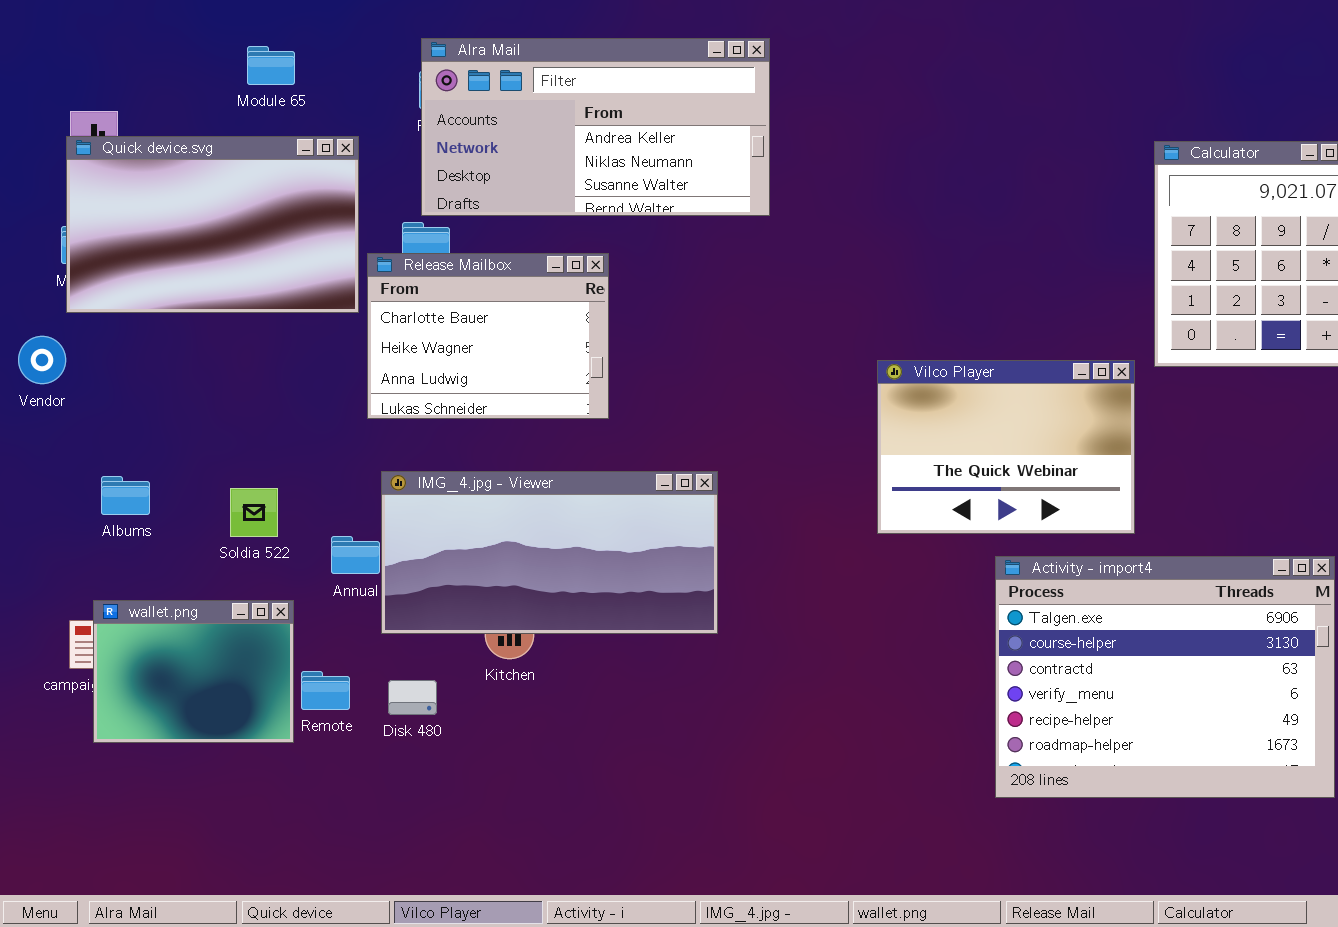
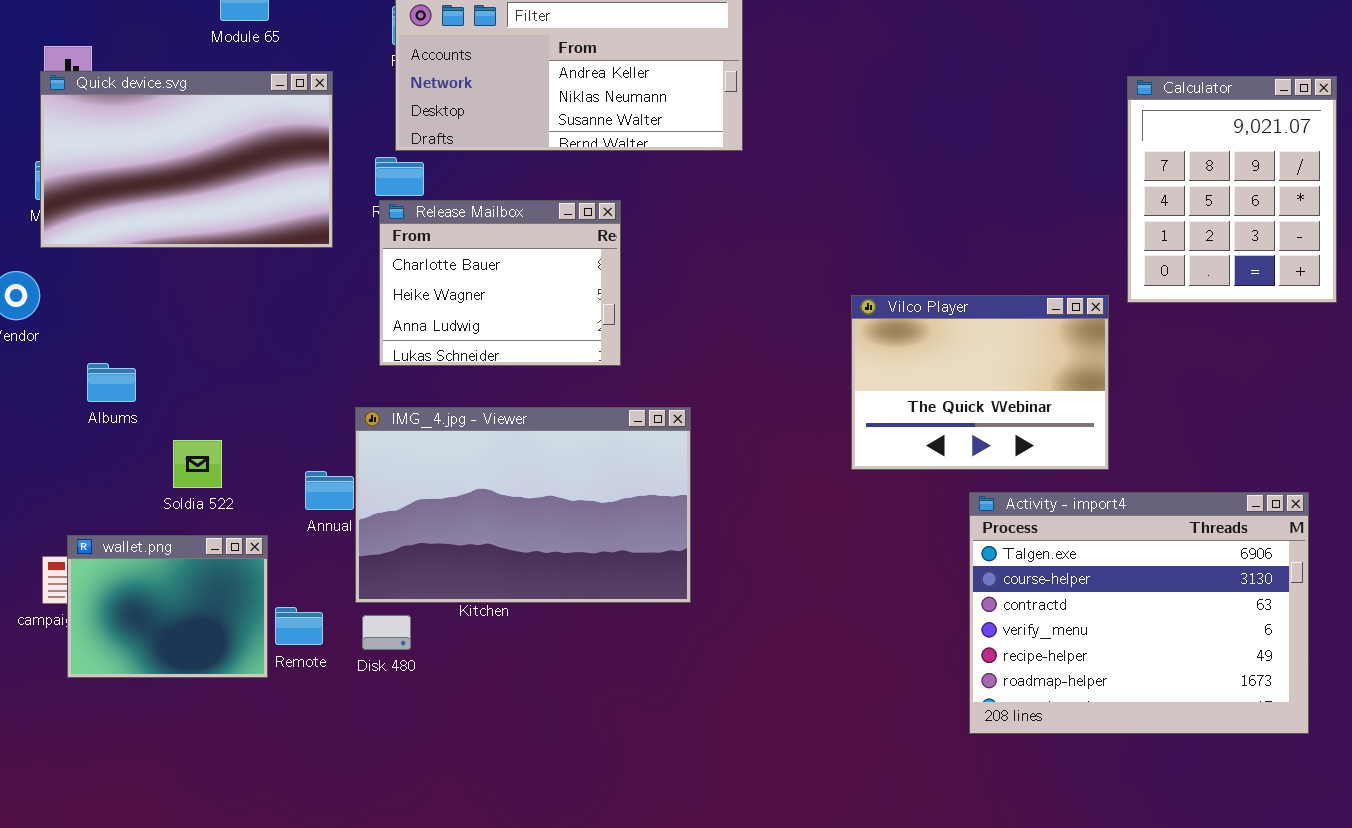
Release Mailbox: [367,253,609,419] -> [379,200,621,366], moved
IMG_4.jpg - Viewer: [381,471,718,634] -> [355,407,691,603], resized
Albums: [101,476,150,515] -> [87,363,136,402], moved
Soldia 522: [230,488,278,537] -> [173,440,222,488], moved

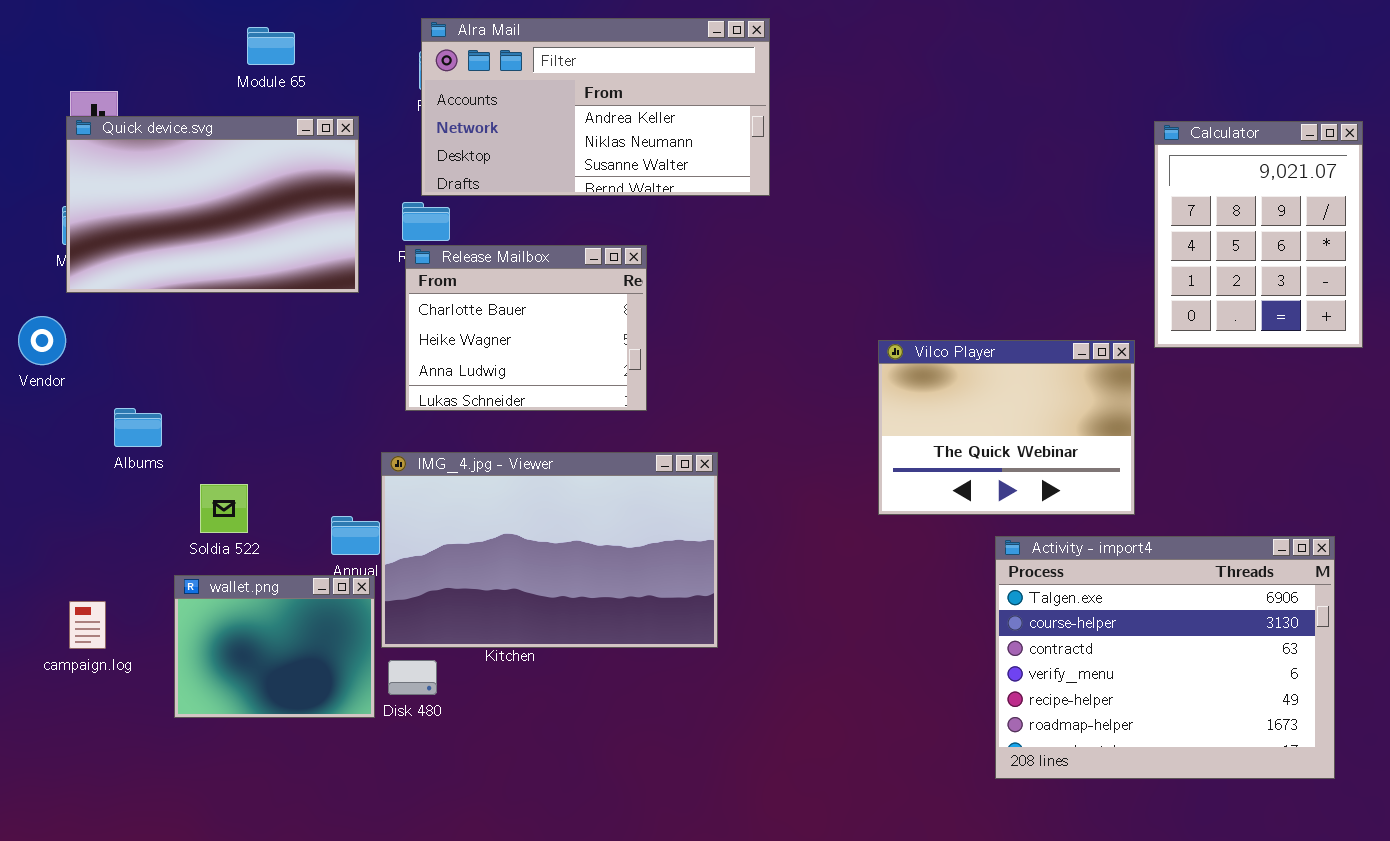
wallet.png: [67,535,268,678] -> [174,575,375,718], moved

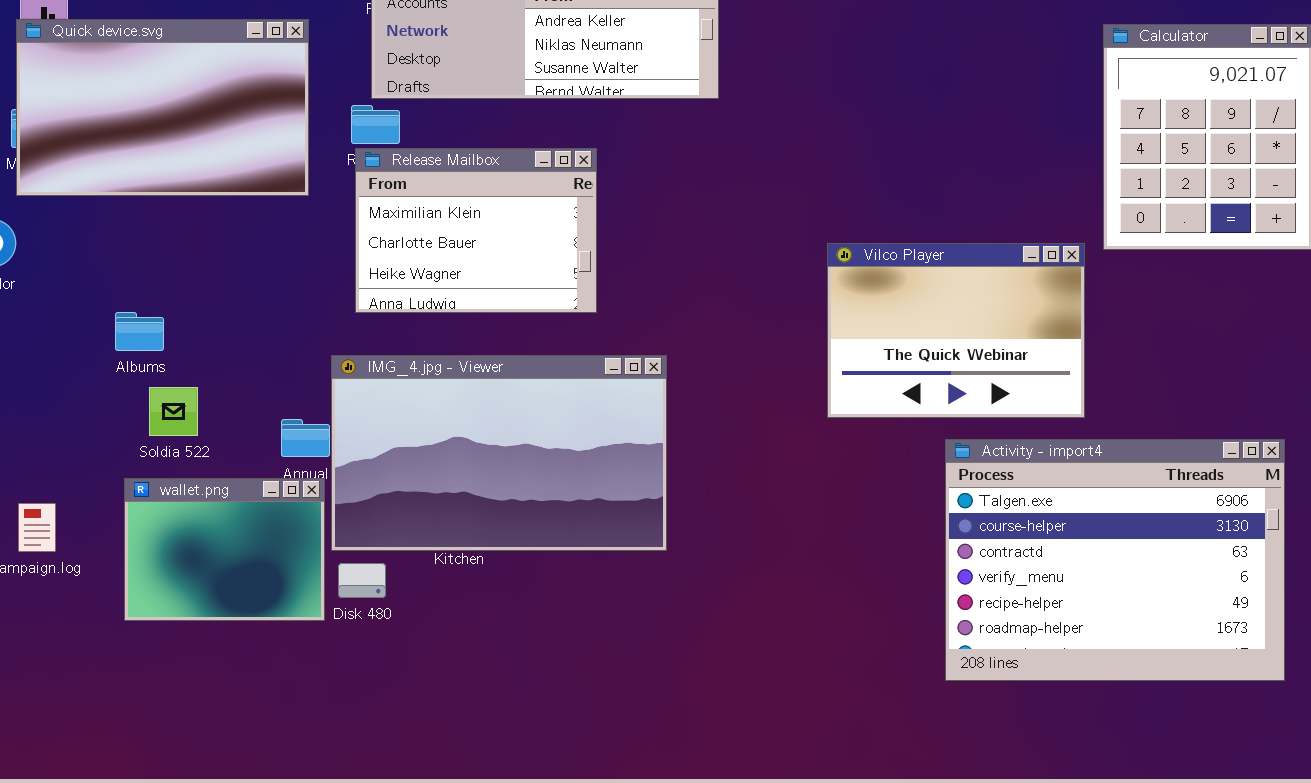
Release Mailbox: [405,245,647,411] -> [355,148,597,313], scrolled up 1 row
Albums: [114,408,162,447] -> [115,312,164,351], moved

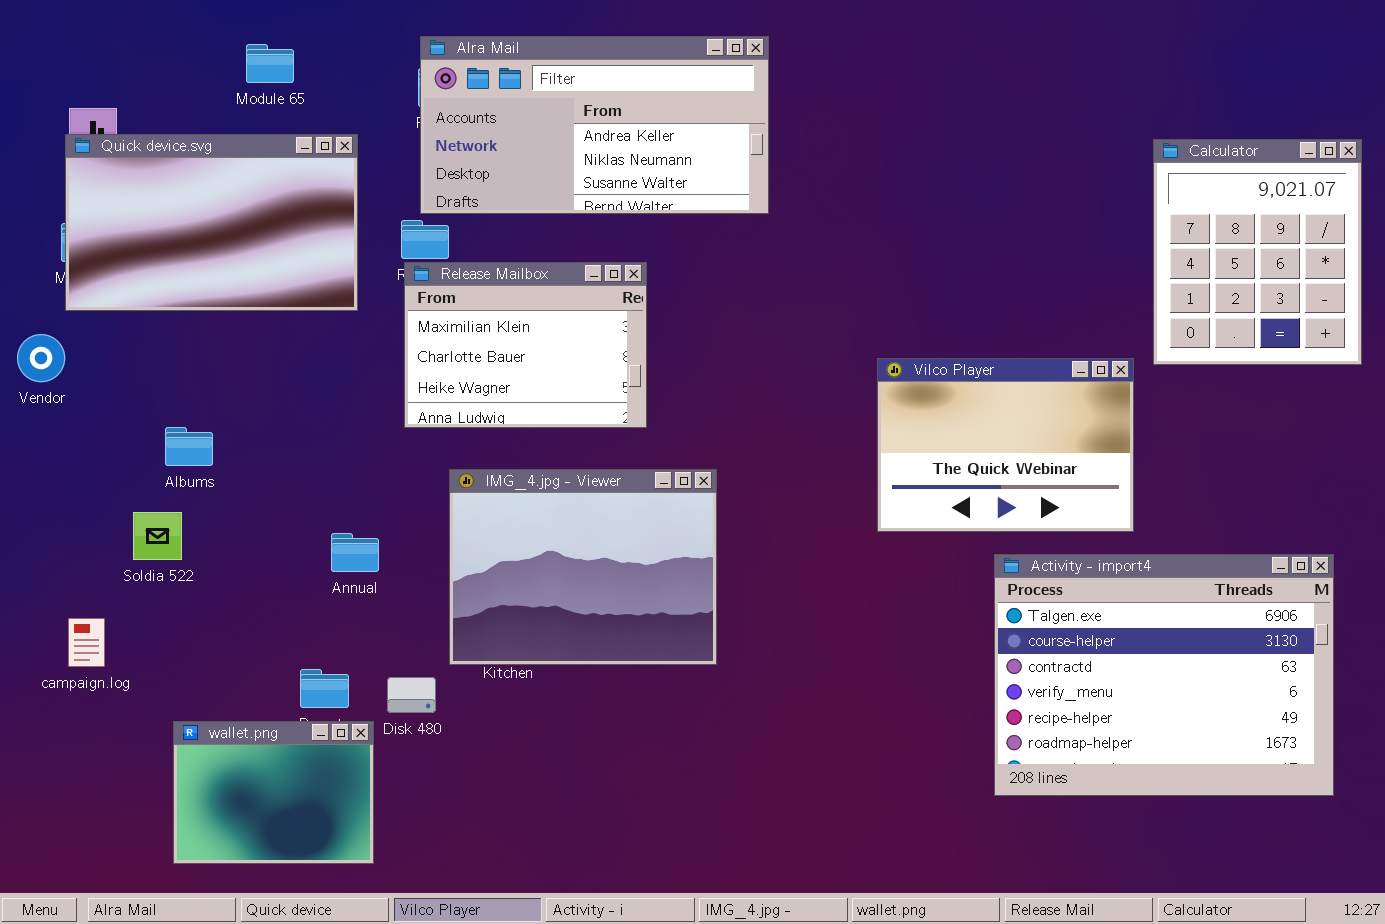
IMG_4.jpg - Viewer: [331,355,667,551] -> [449,469,717,665], resized
Soldia 522: [149,387,198,436] -> [133,512,182,560], moved
wallet.png: [124,478,325,621] -> [173,721,374,864], moved

